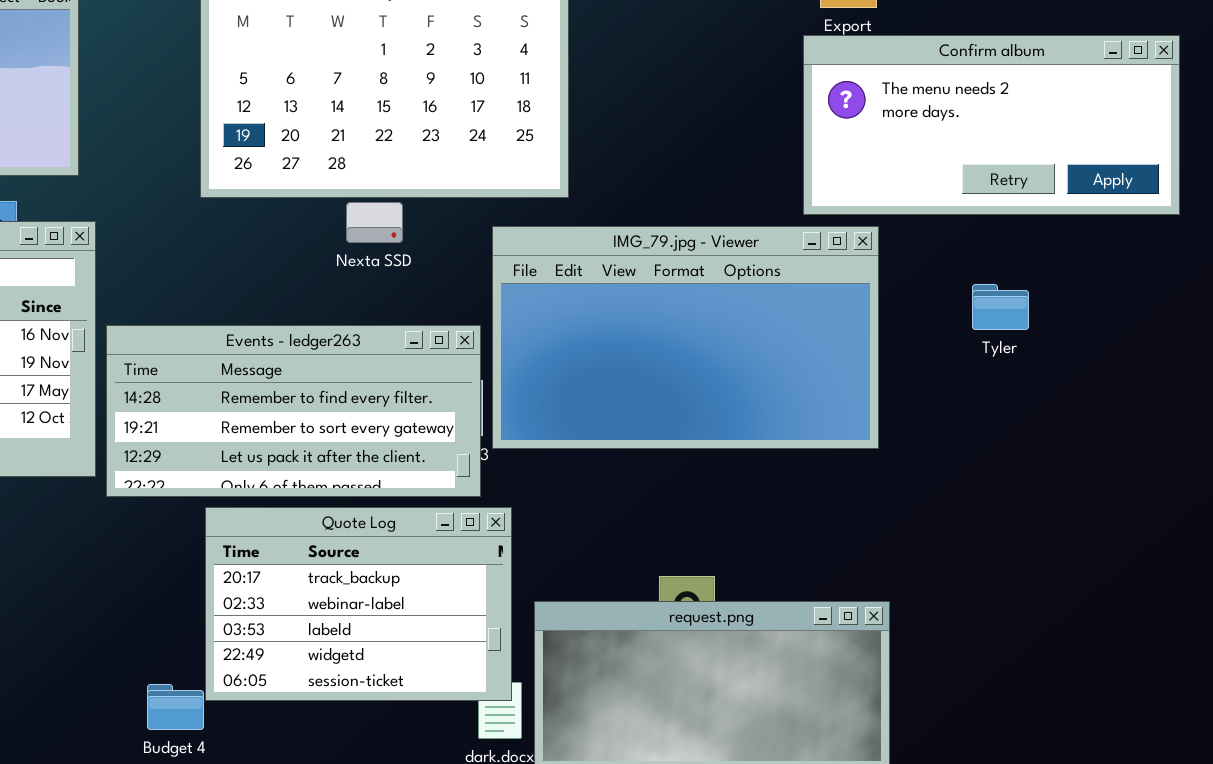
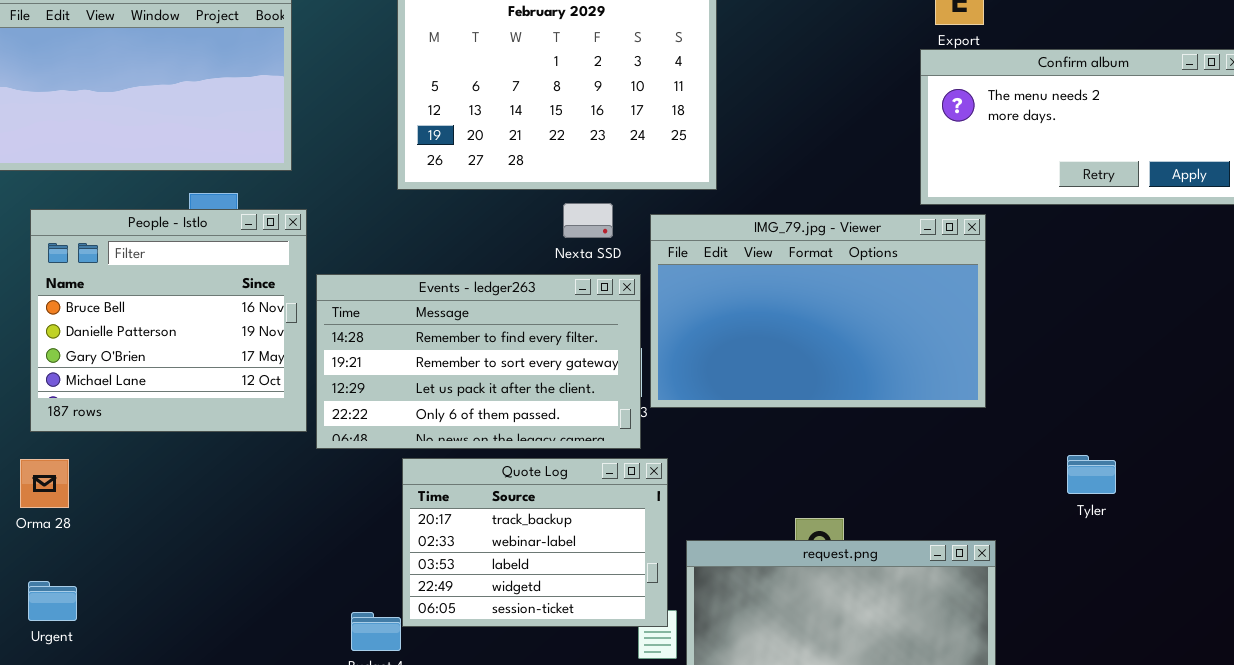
Nexta SSD: [346,202,403,243] -> [563,203,613,238], moved
Tyler: [972,284,1029,330] -> [1067,455,1116,494], moved
Events - ledger263: [106,325,481,497] -> [316,274,641,449], resized

